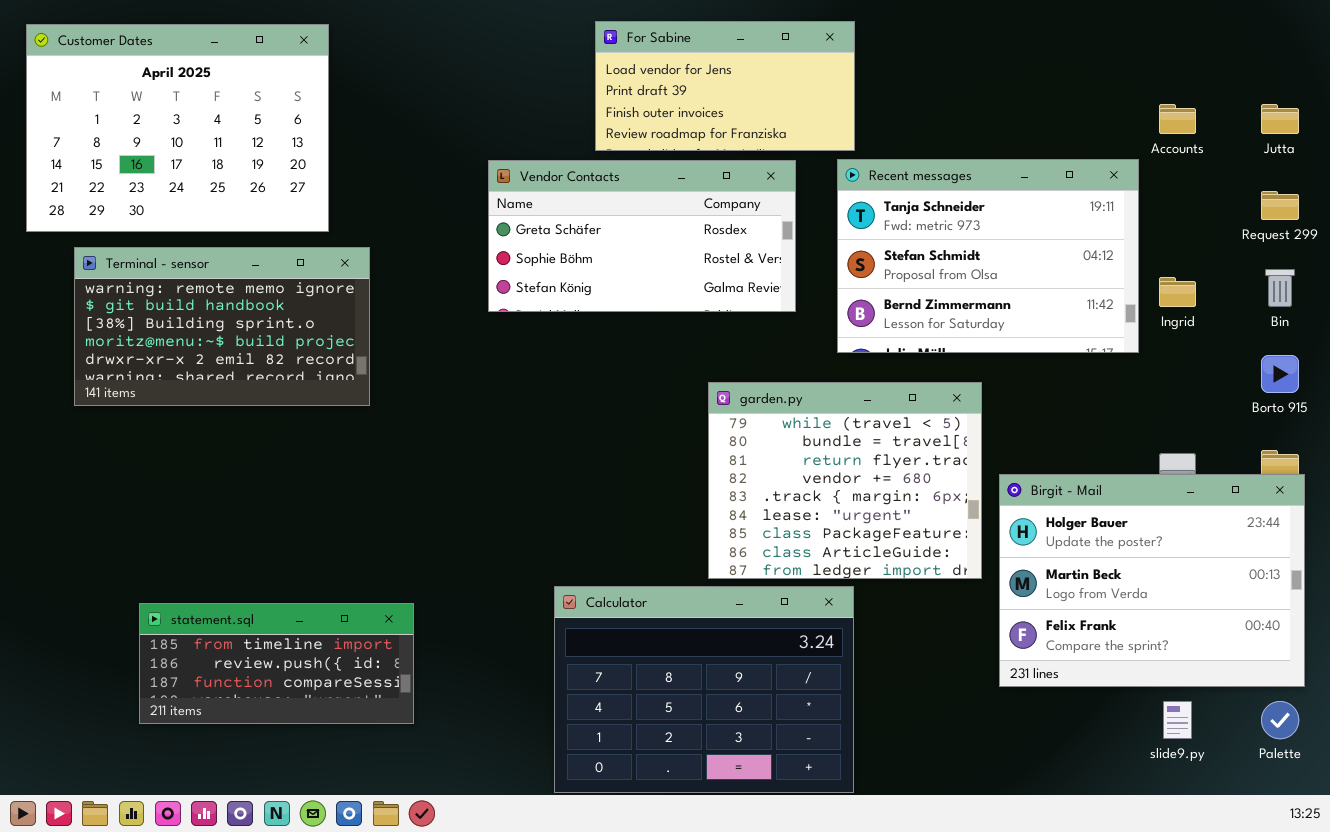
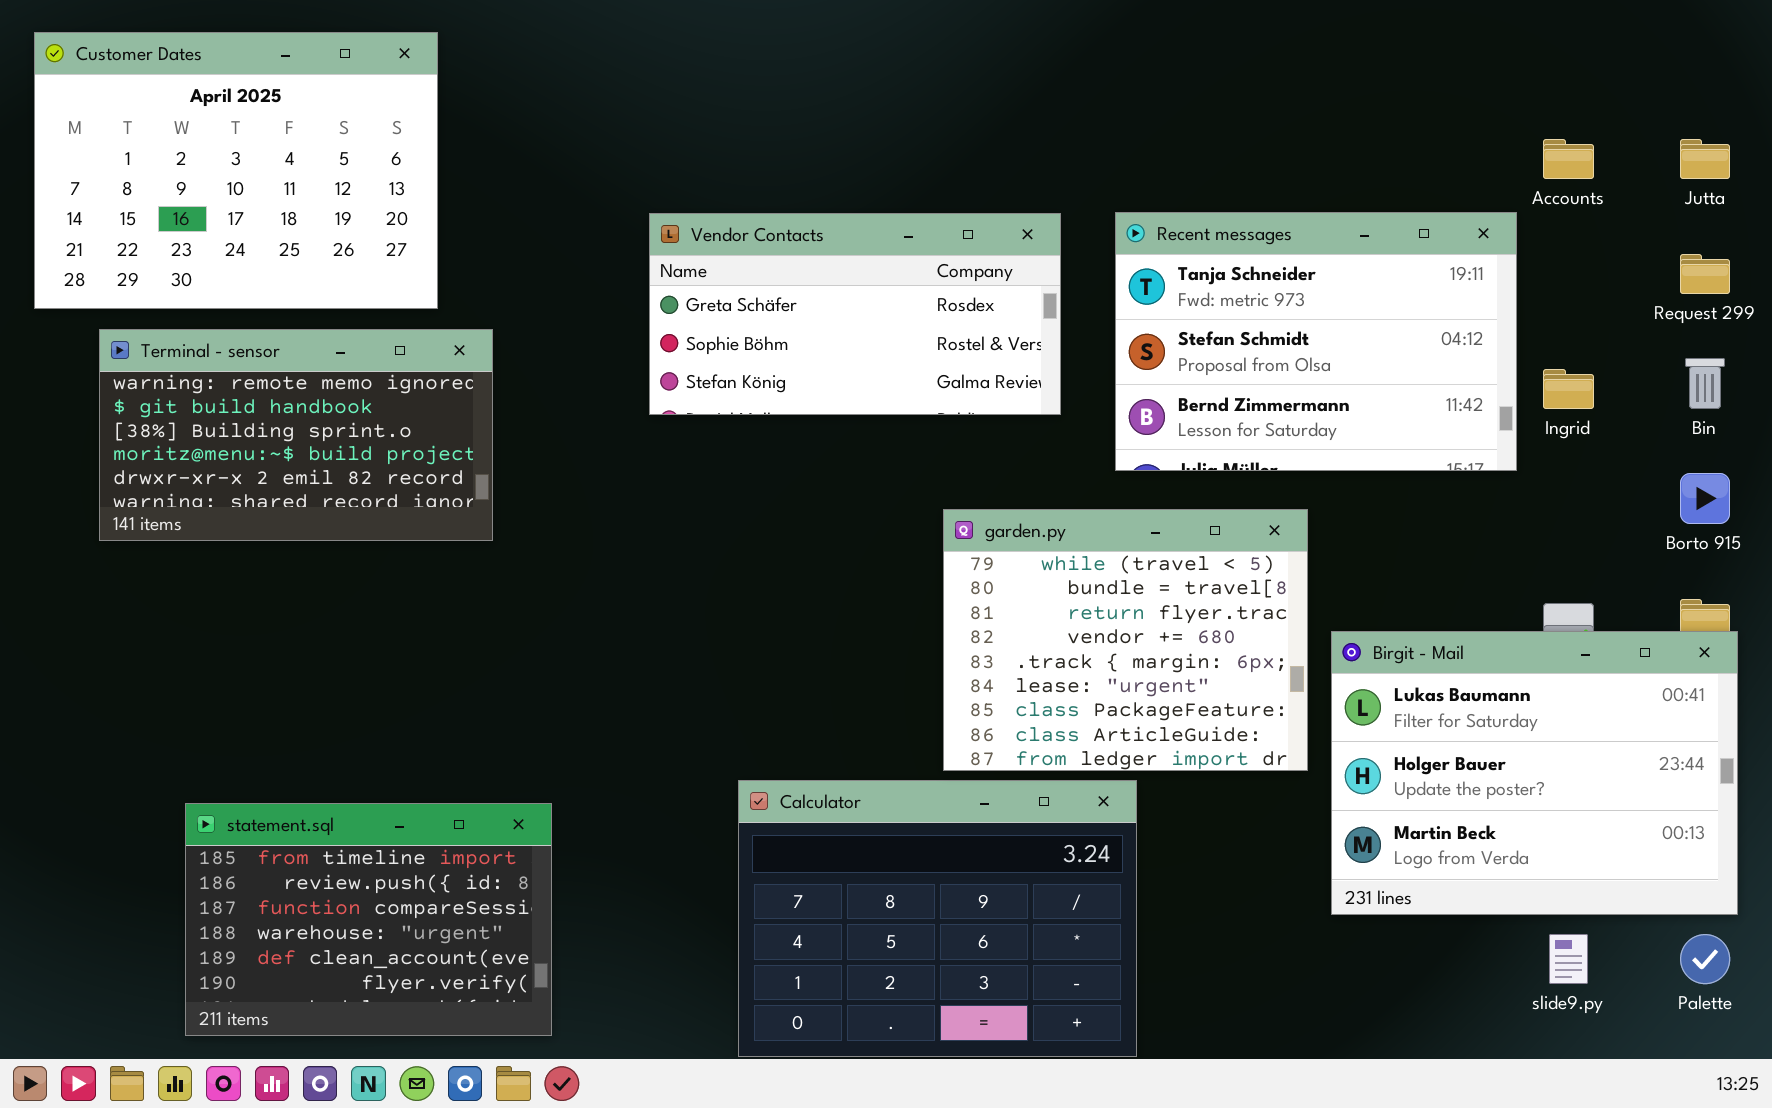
For Sabine: [595,21,855,151] -> none, closed
Birgit - Mail: [999,474,1305,687] -> [1331,631,1738,915], scrolled up 1 row
statement.sql: [139,603,414,724] -> [185,803,552,1036], resized

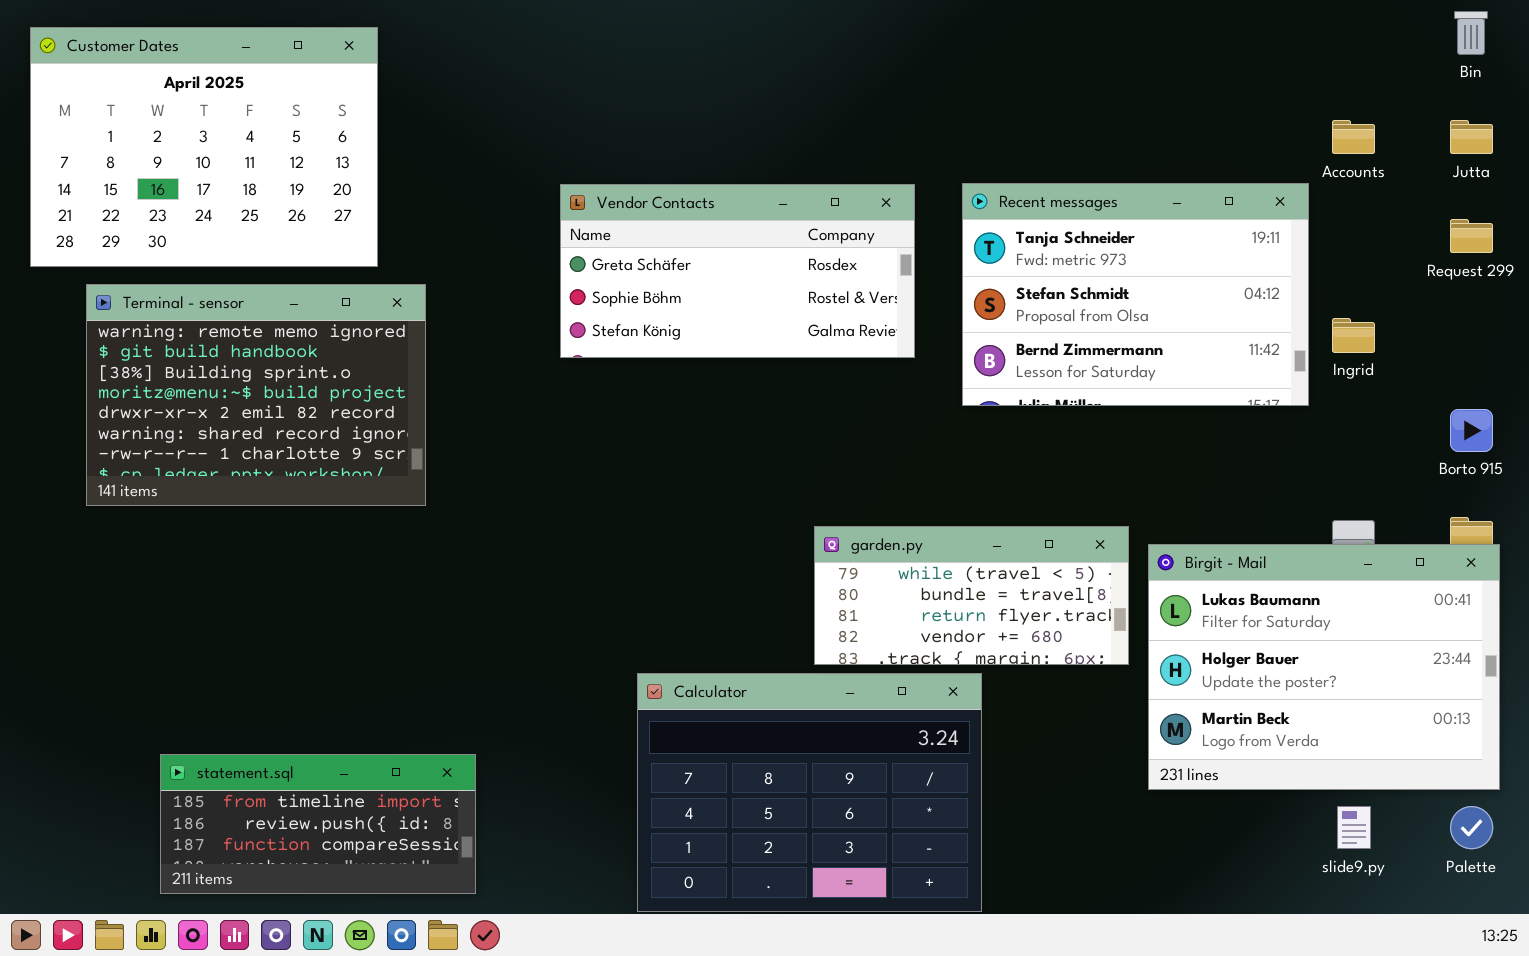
Terminal - sensor: [99,329,493,541] -> [86,284,426,506], resized
Bin: [1685,358,1725,409] -> [1454,11,1488,55], moved
garden.py: [943,509,1308,771] -> [814,526,1129,665], resized
statement.sql: [185,803,552,1036] -> [160,754,476,894], resized

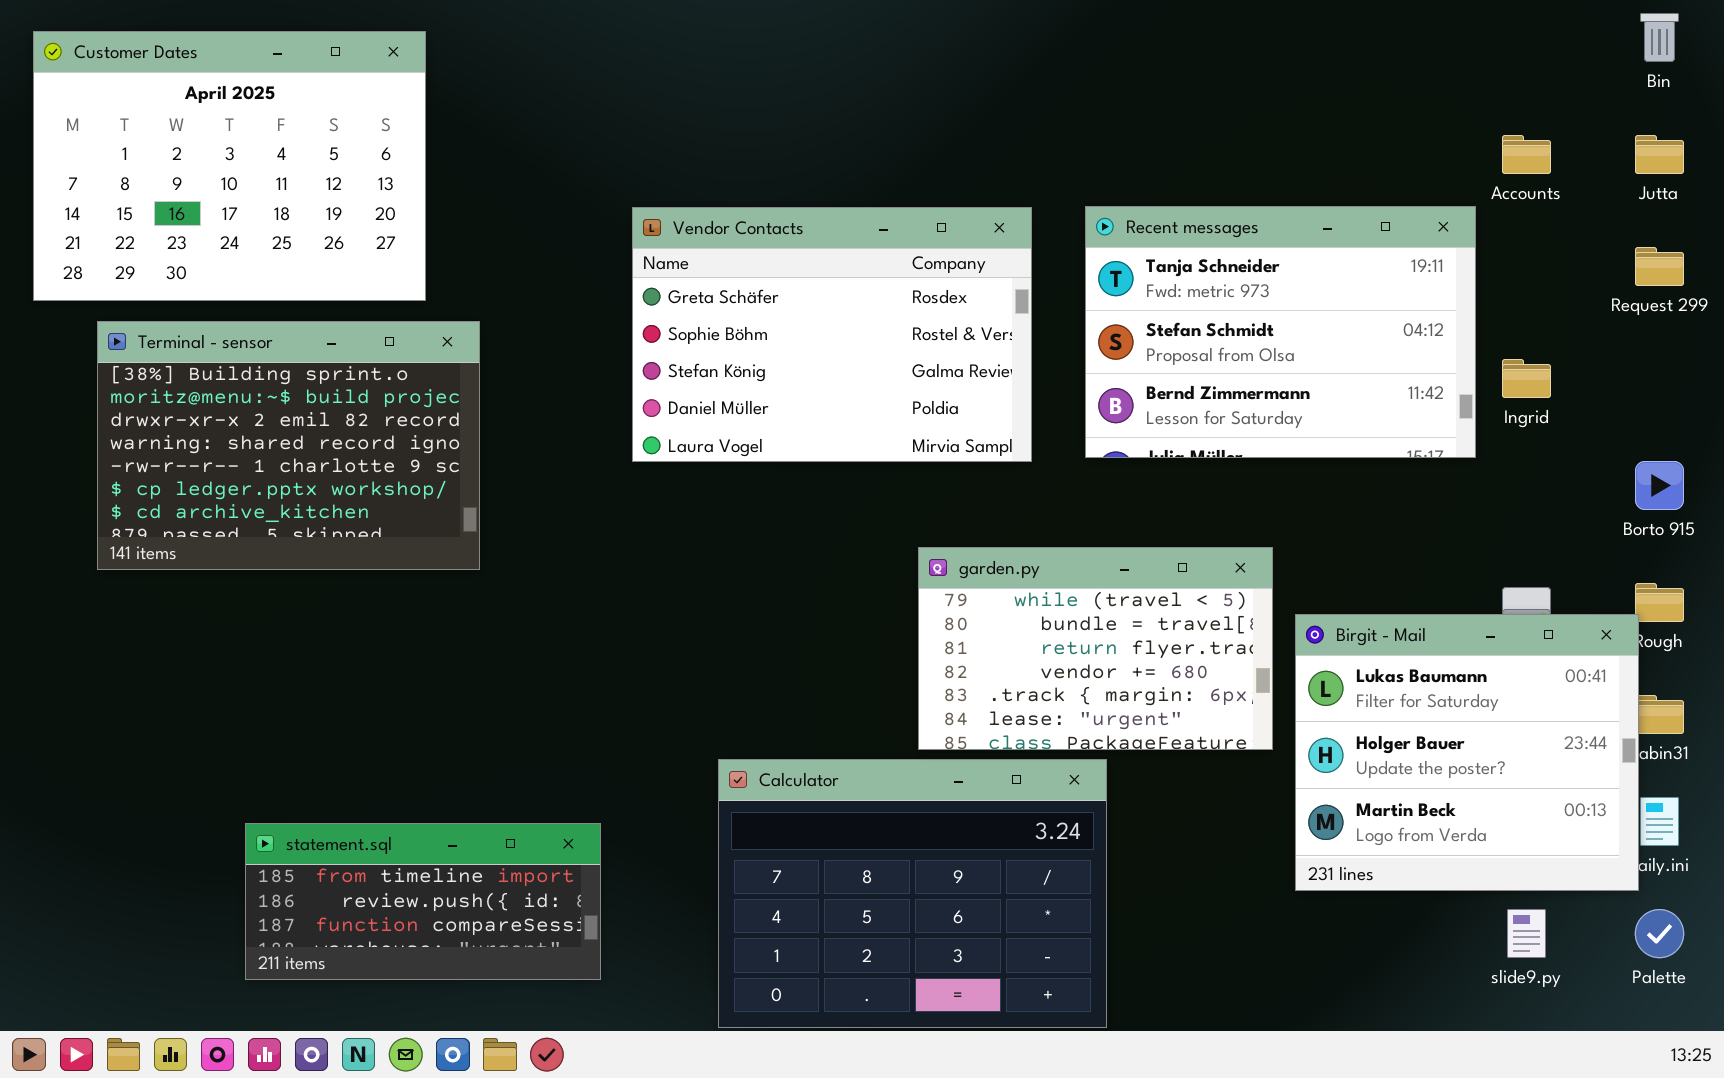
Vendor Contacts: [560,184,915,358] -> [632,207,1032,462], resized
Terminal - sensor: [86,284,426,506] -> [97,321,480,570], scrolled down 2 rows
garden.py: [814,526,1129,665] -> [918,547,1273,750], resized
Birgit - Mail: [1148,544,1500,790] -> [1295,614,1639,891], resized
statement.sql: [160,754,476,894] -> [245,823,601,980], moved

